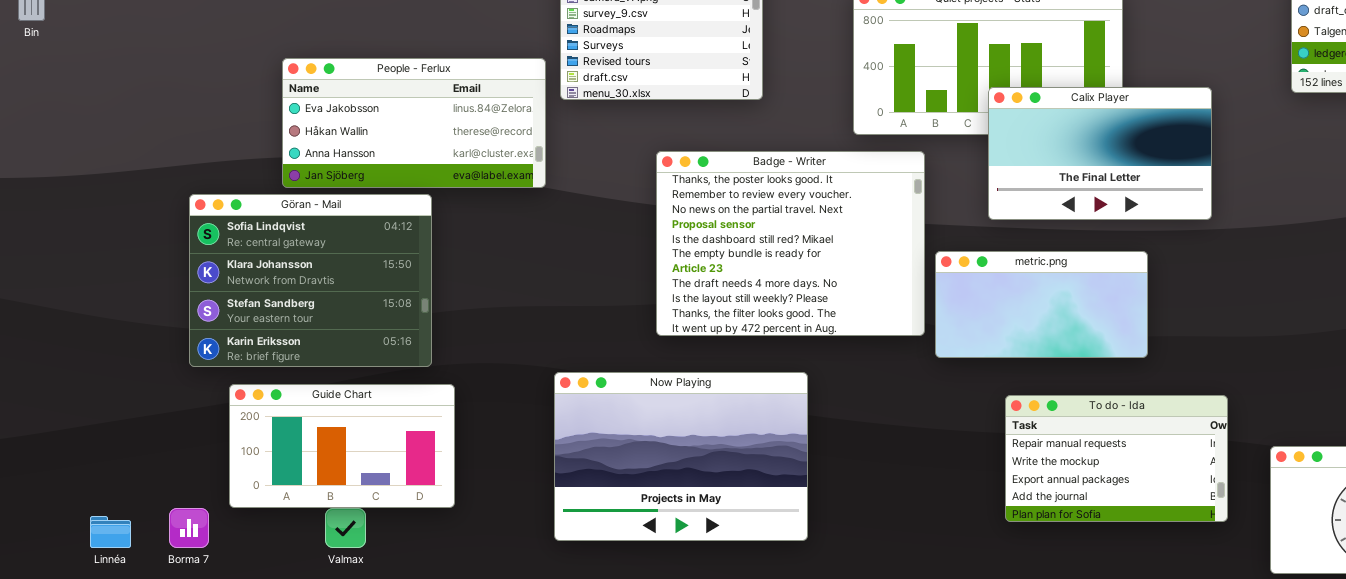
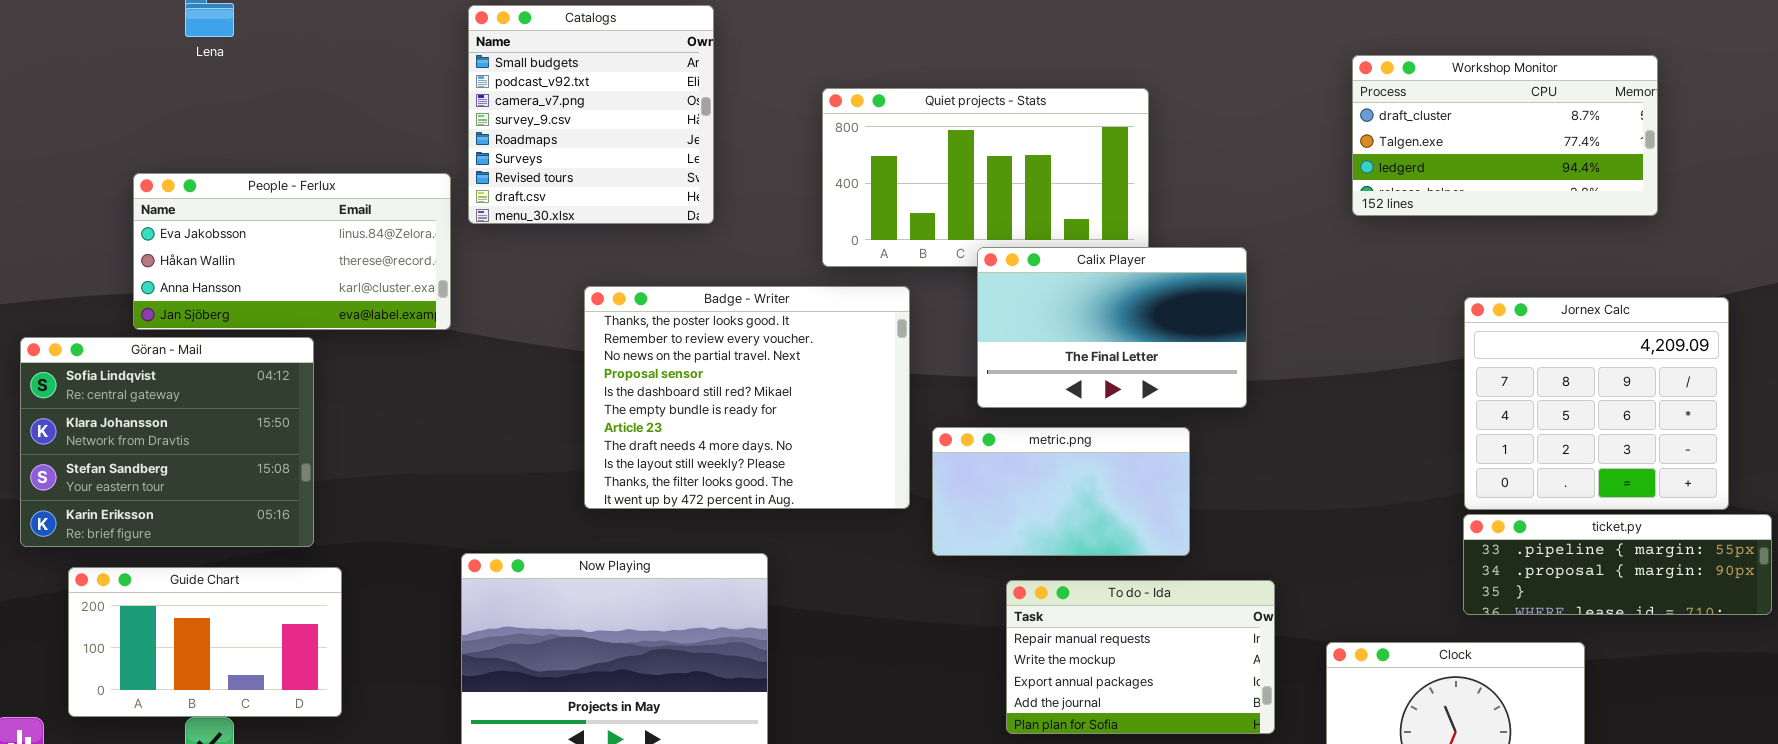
Calix Player: [988,87,1212,220] -> [977,247,1247,408], moved
metric.png: [935,251,1148,358] -> [932,427,1190,556], moved

